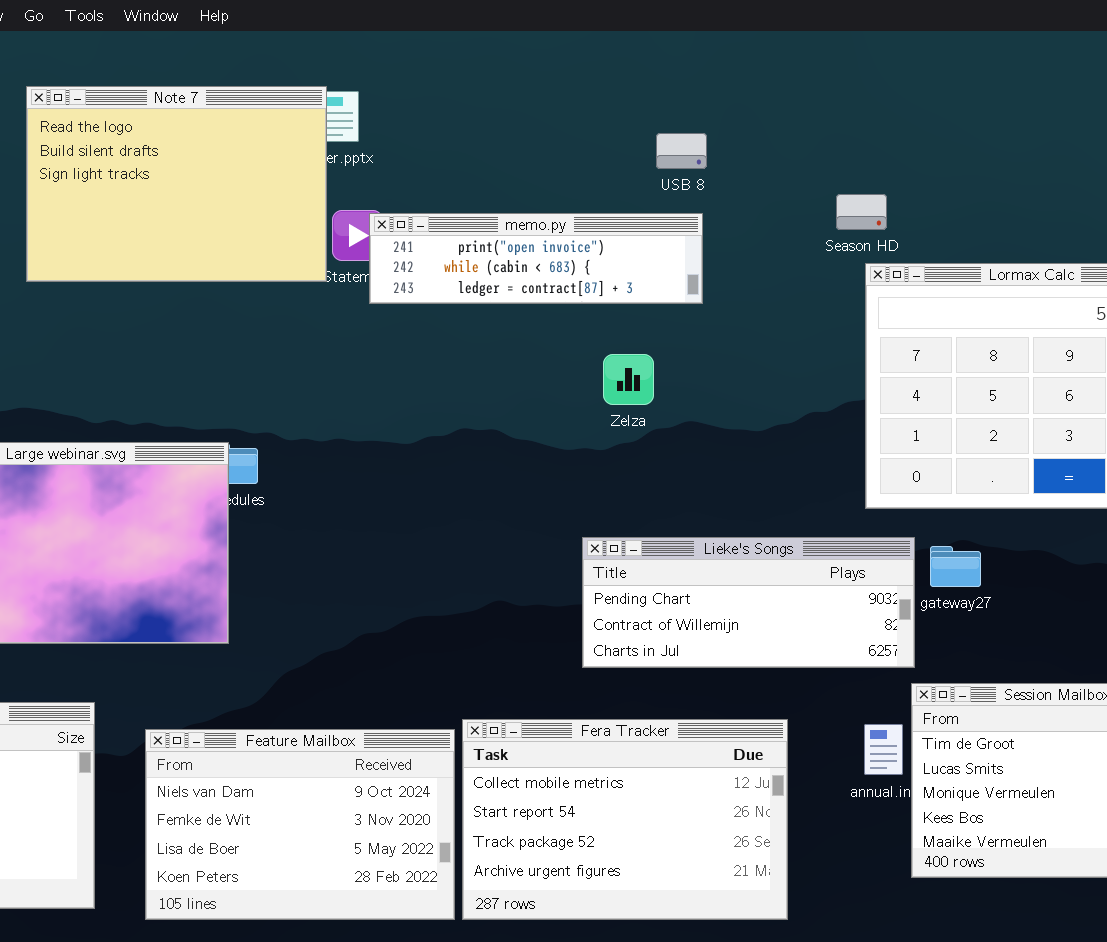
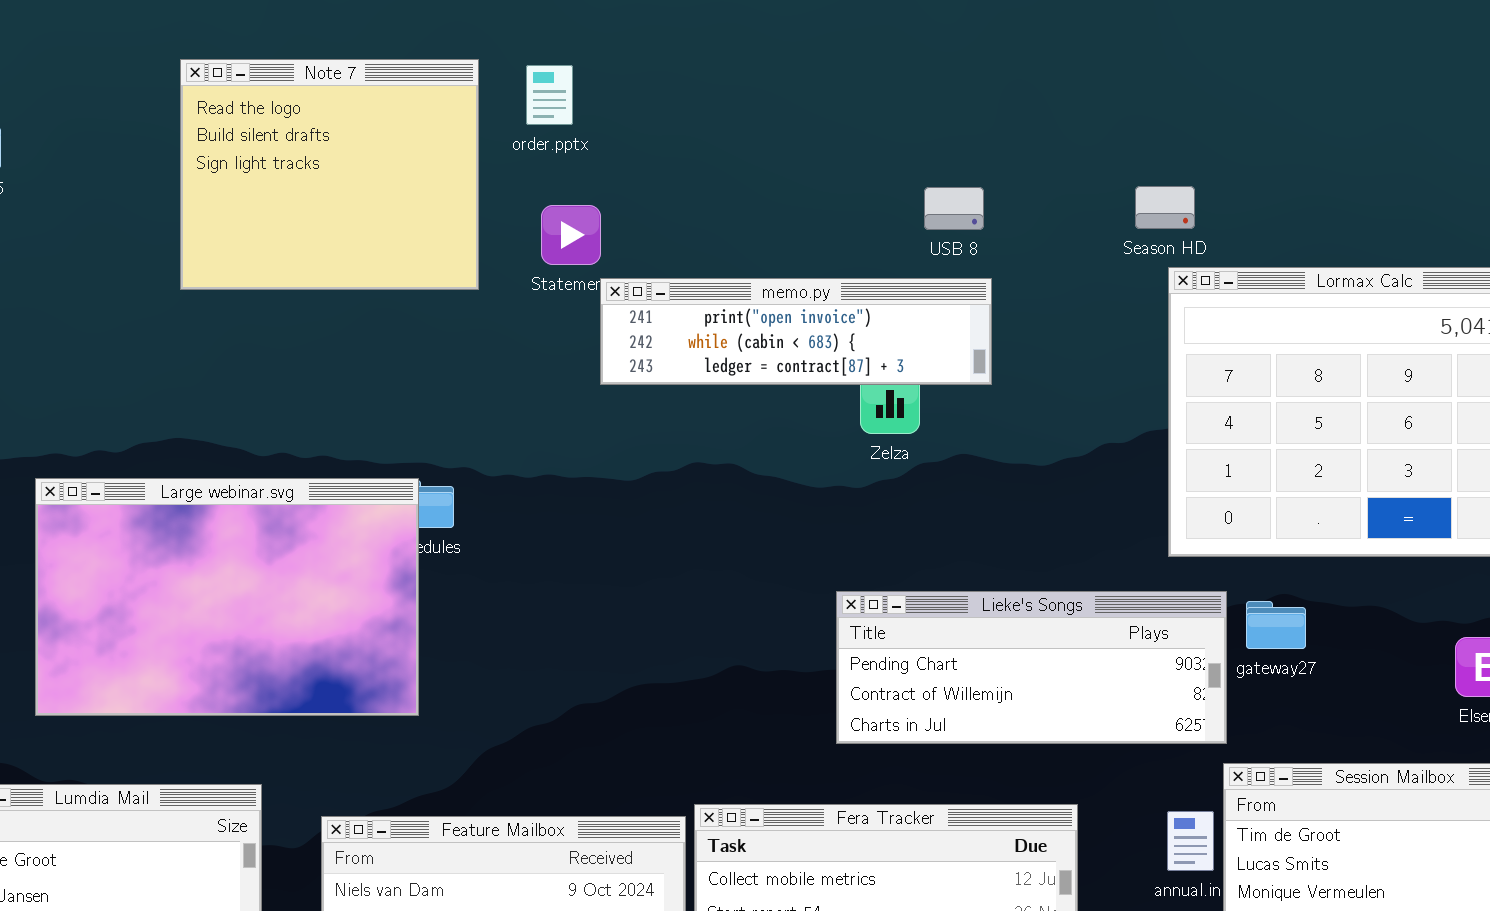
Note 7: [26,86,327,282] -> [180,59,479,290], resized
USB 8: [656,133,707,169] -> [924,187,984,230], moved
memo.py: [369,213,703,304] -> [600,278,992,385], moved

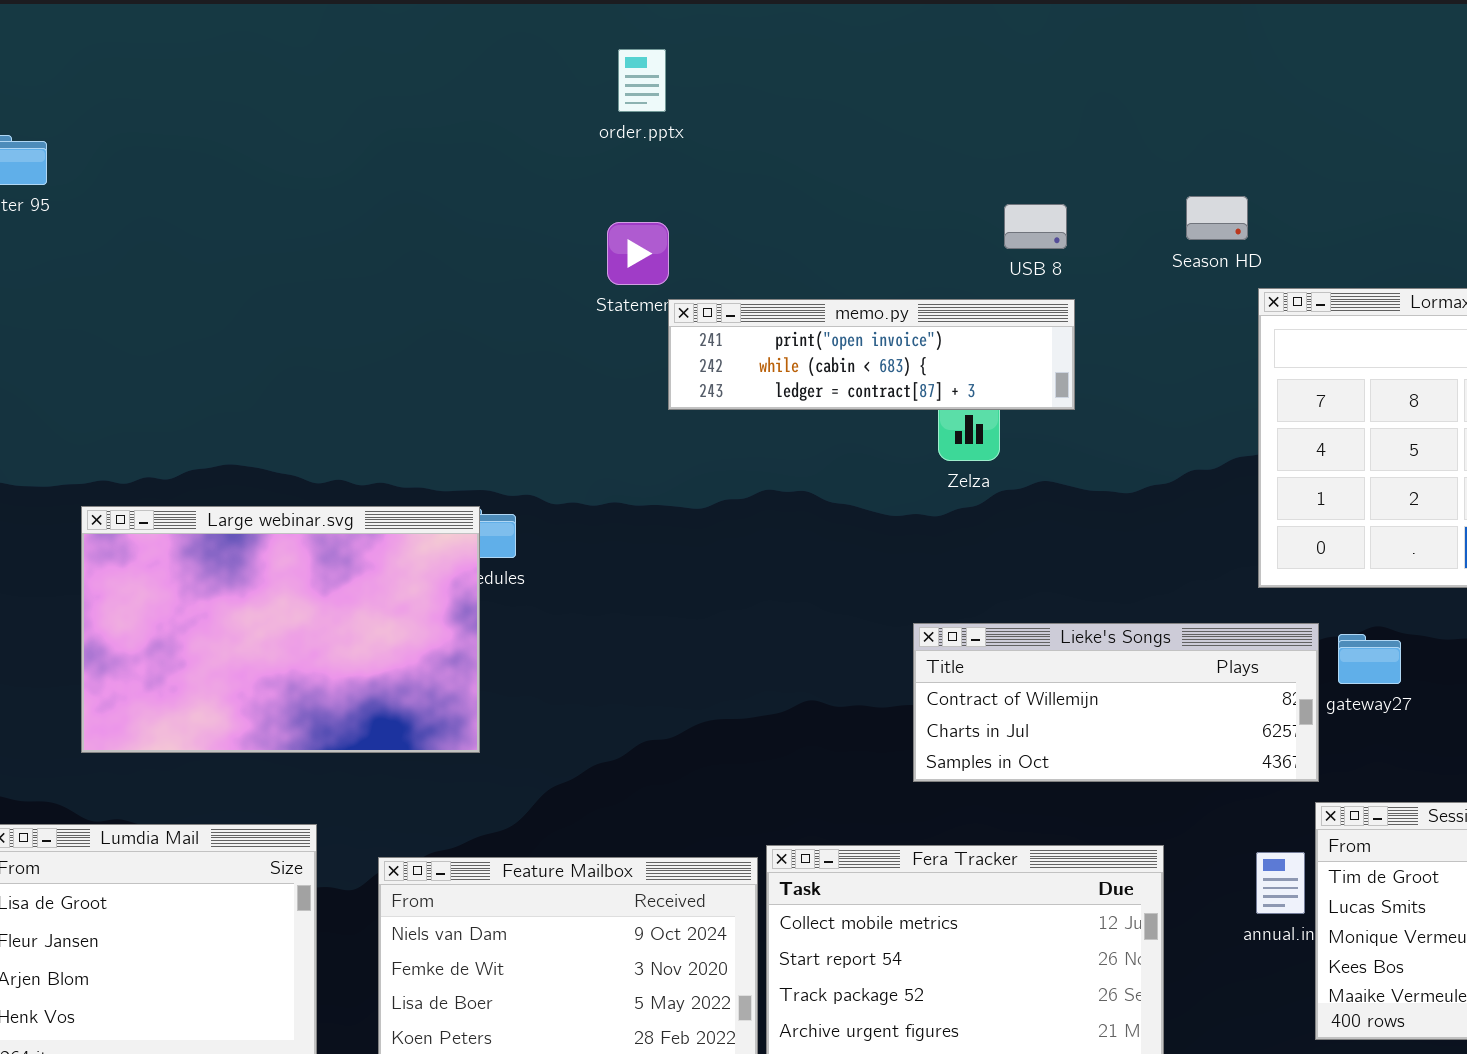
Note 7: [180,59,479,290] -> none, closed
order.pptx: [526,65,573,125] -> [618,49,666,112], moved
Season HD: [1135,186,1195,229] -> [1186,196,1248,240], moved
Lieke's Songs: [836,591,1227,744] -> [913,623,1319,782], scrolled down 1 row

